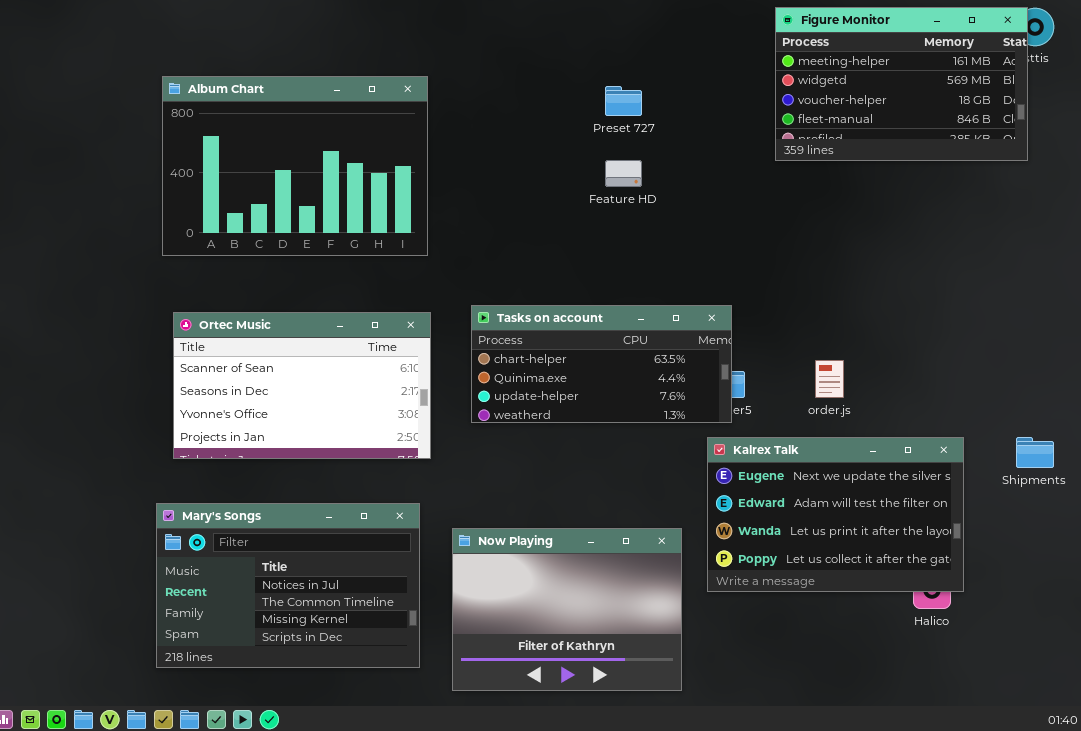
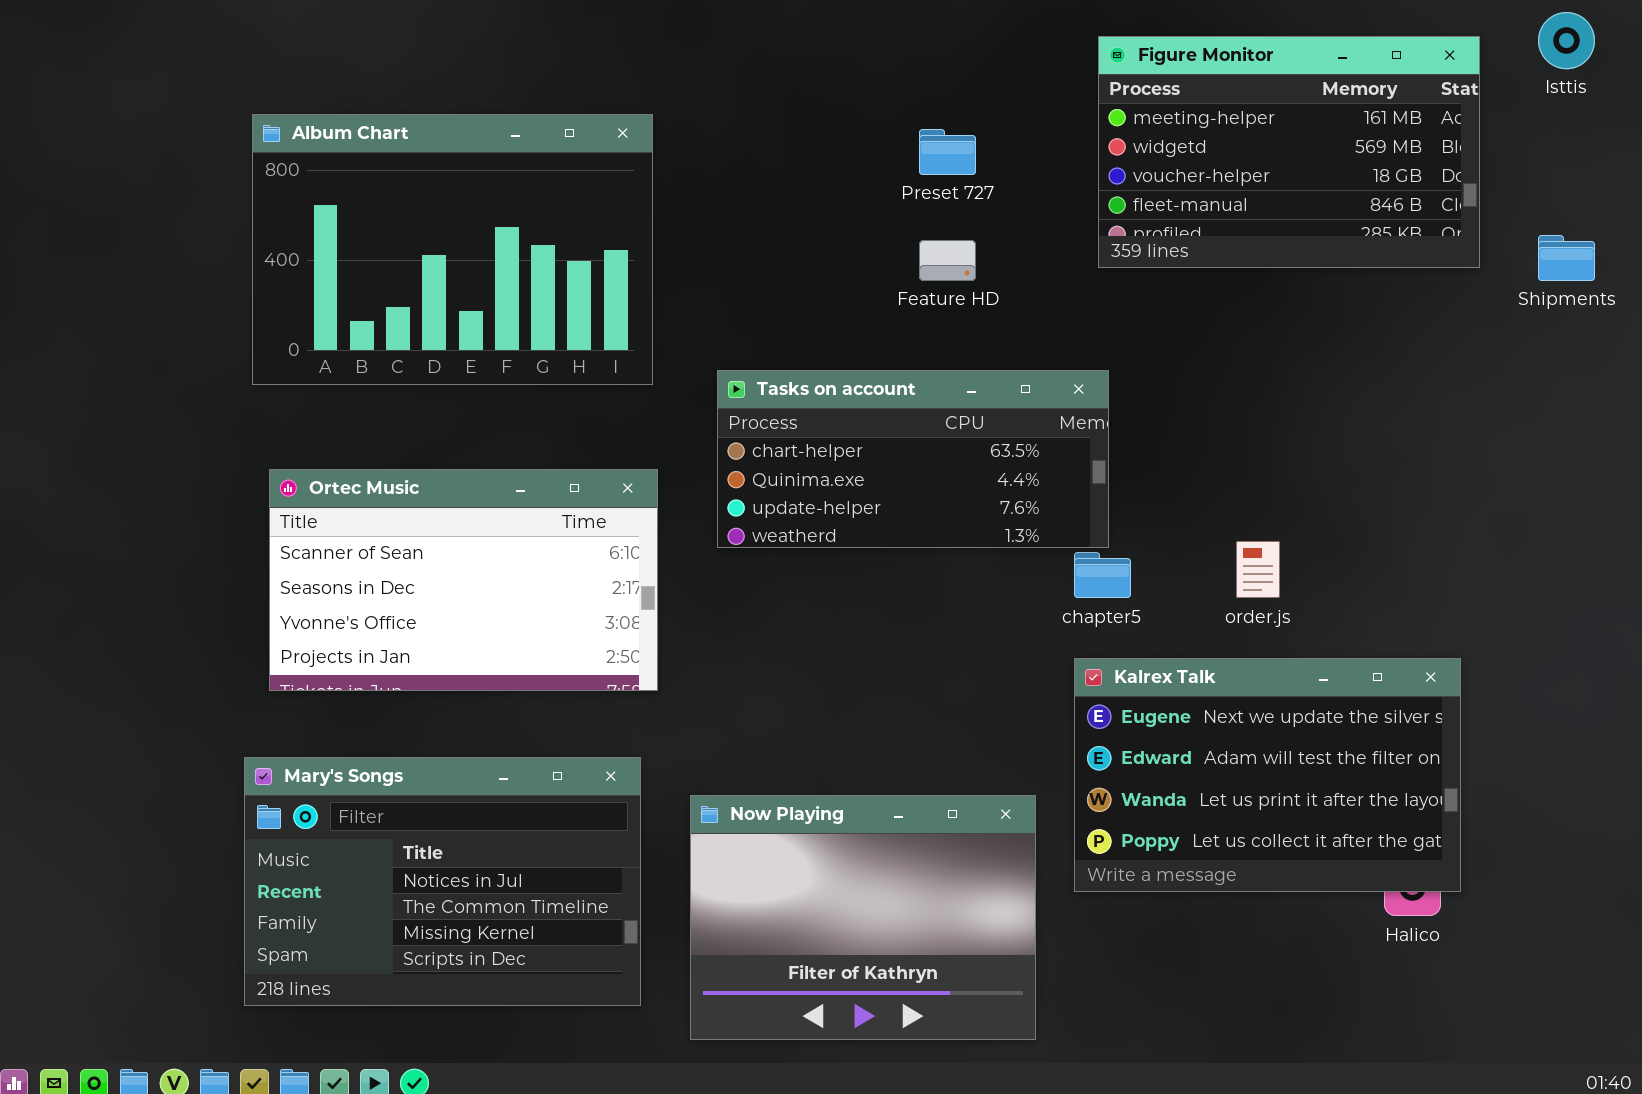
Figure Monitor: [775,7,1028,161] -> [1098,36,1480,268], moved
Tasks on account: [471,305,732,423] -> [717,370,1109,548], moved
Shipments: [1016,437,1054,468] -> [1538,235,1595,281], moved

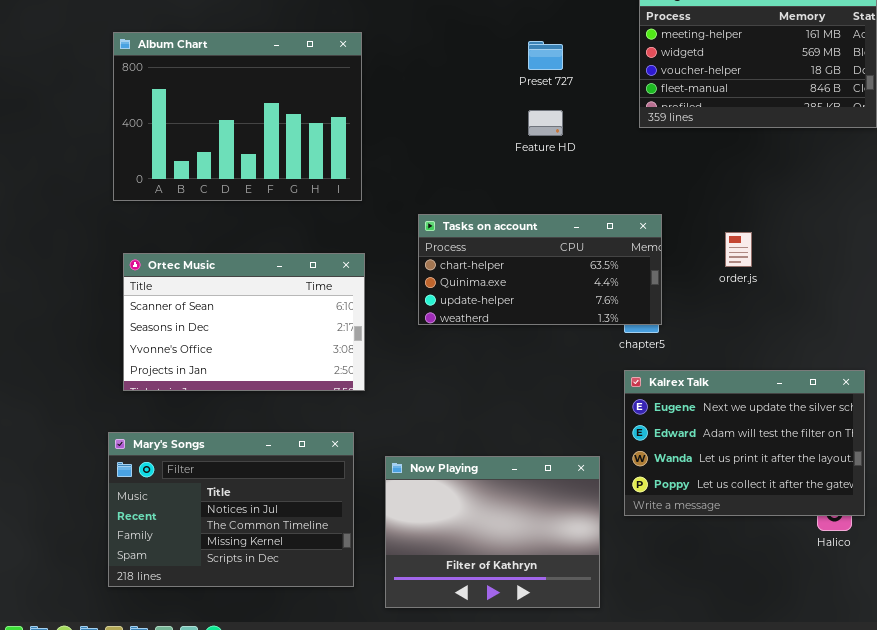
Tasks on account: [717,370,1109,548] -> [418,214,662,325], moved
order.js: [1236,541,1280,598] -> [725,232,752,267], moved

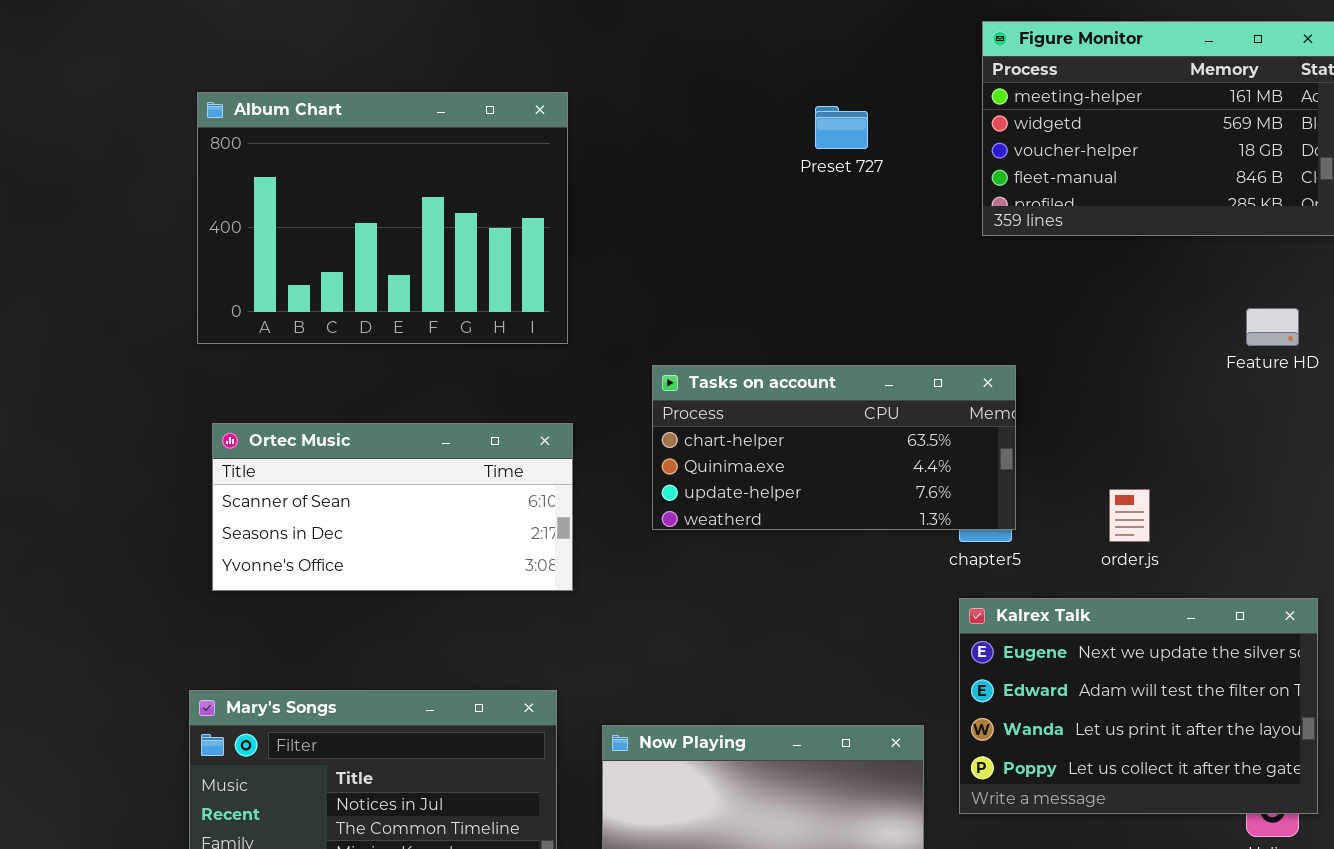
Feature HD: [528,110,563,136] -> [1246,308,1299,346], moved
order.js: [725,232,752,267] -> [1109,489,1150,542], moved
Ortec Music: [123,253,365,391] -> [212,423,573,591], resized

